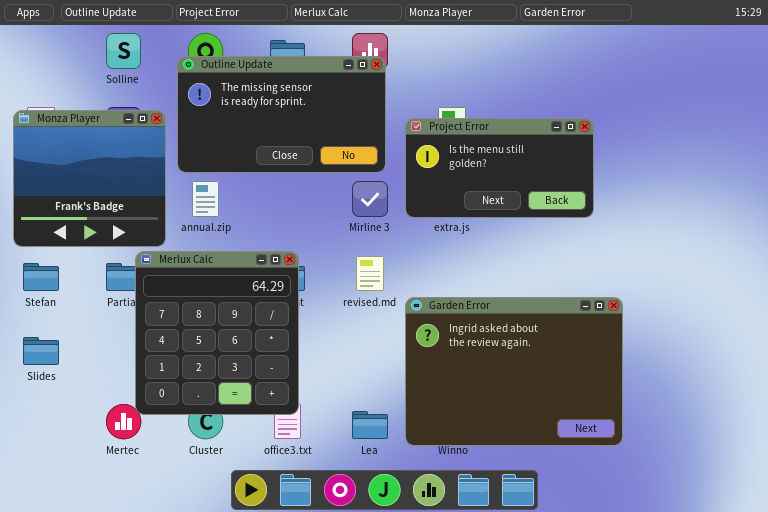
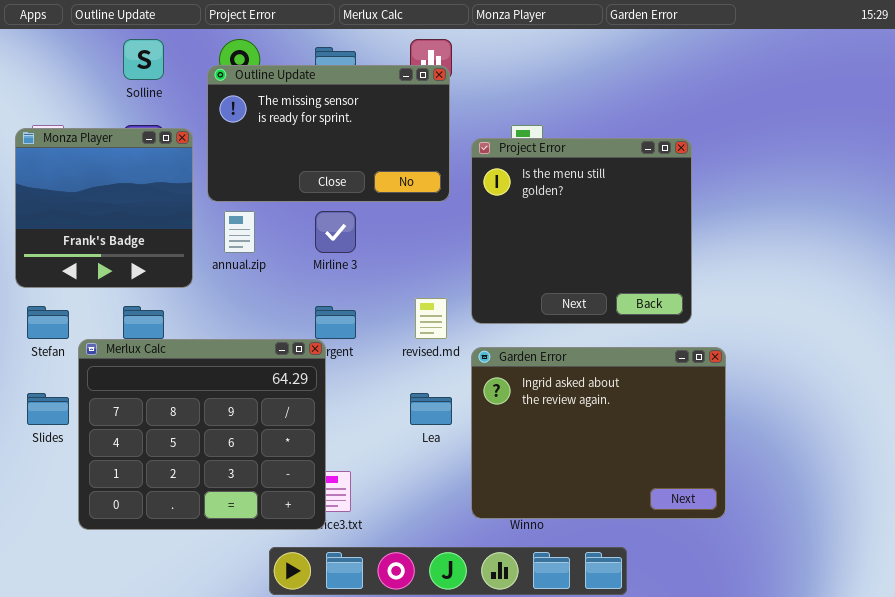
Project Error: [405,118,594,218] -> [471,138,692,324], resized
Mirline 3: [352,181,388,217] -> [315,211,356,253], moved
Merlux Calc: [135,251,299,415] -> [78,339,326,530], moved, resized
Lea: [352,411,388,439] -> [410,393,452,425], moved

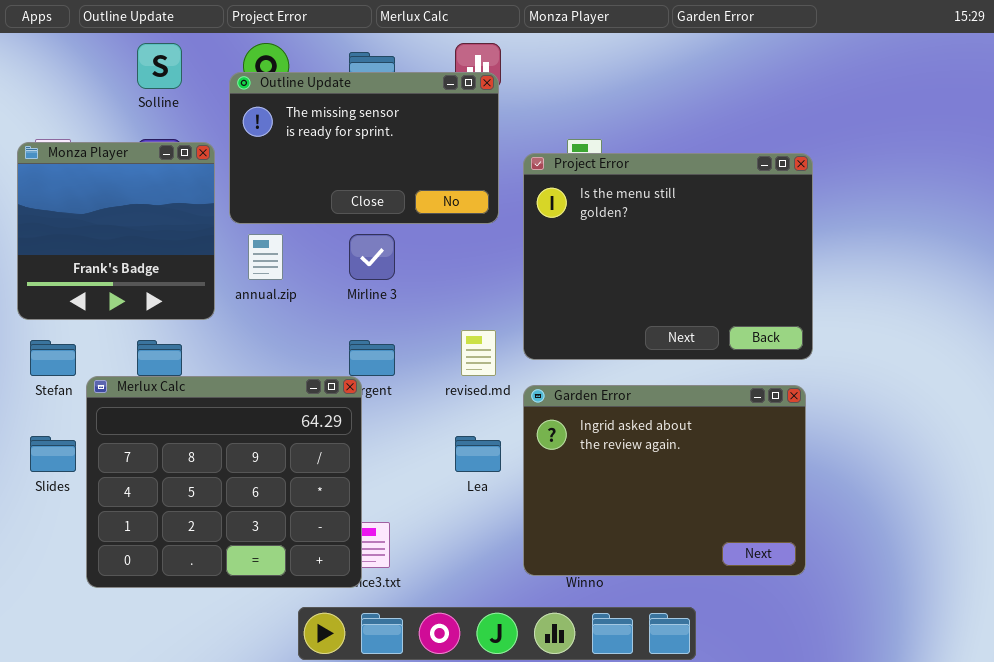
Project Error: [471,138,692,324] -> [523,153,813,360], resized

